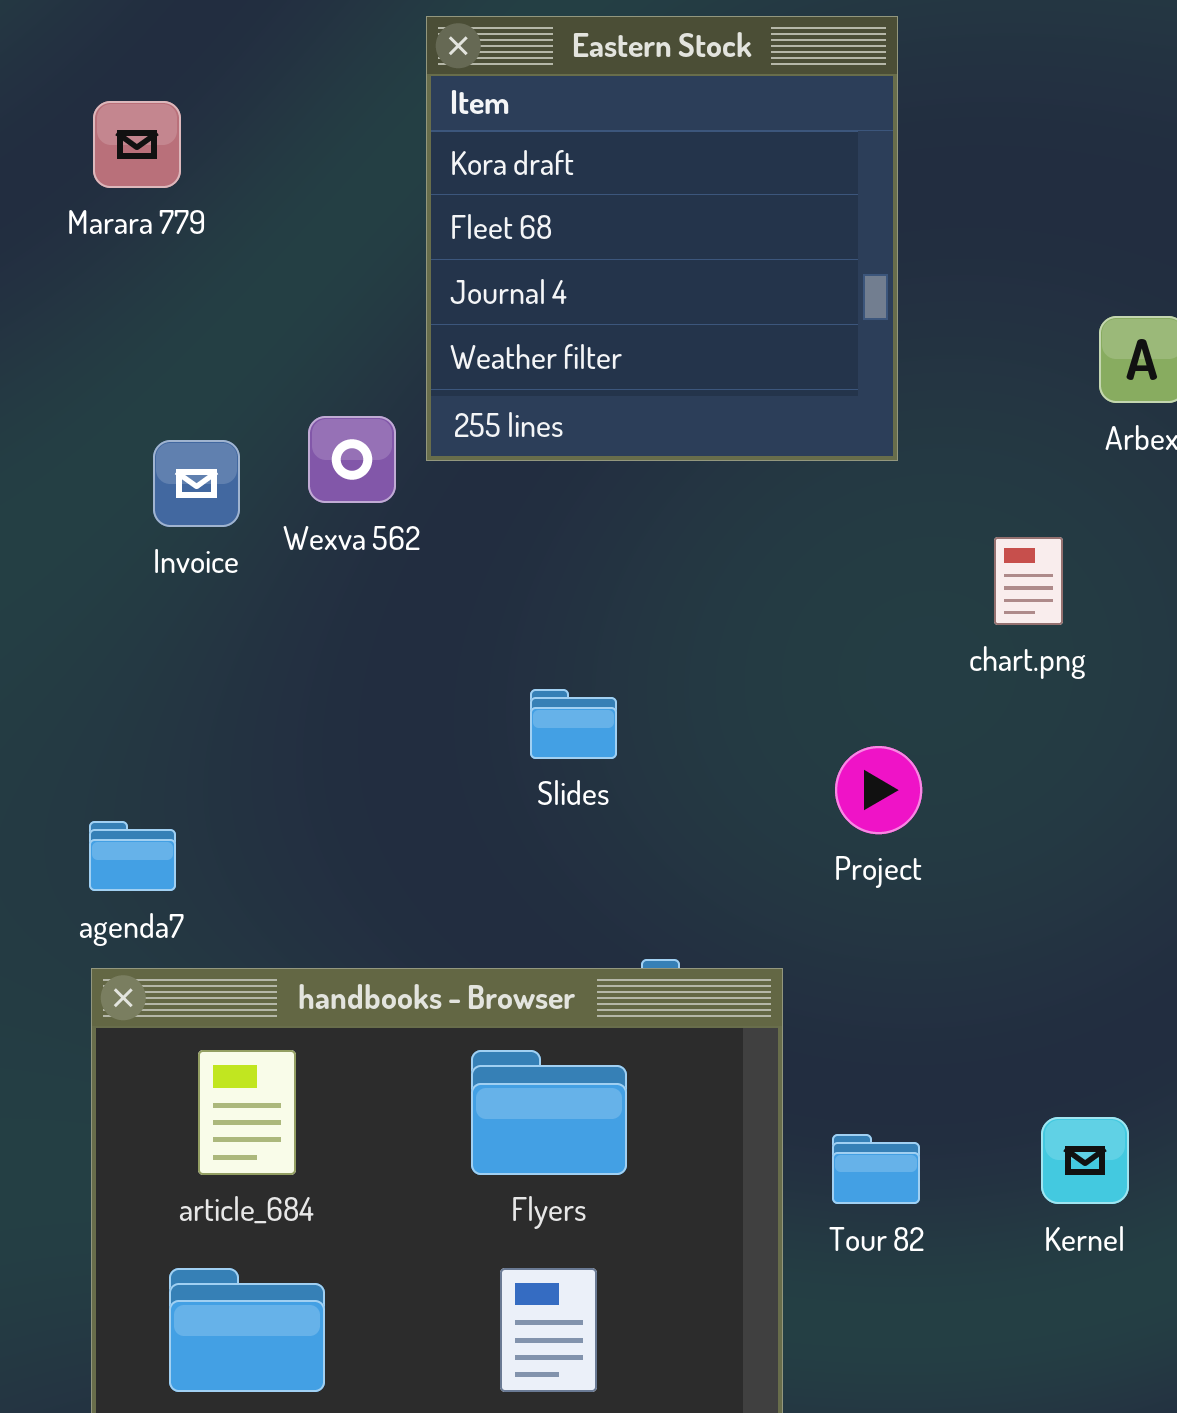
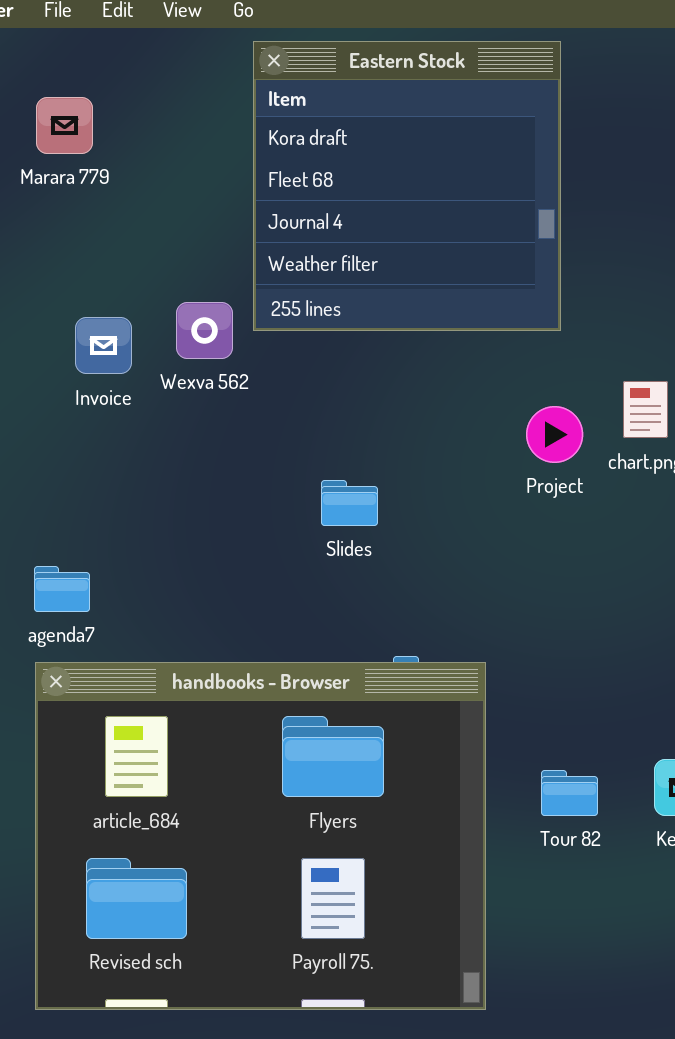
Project: [835,746,922,834] -> [526,406,583,463], moved
Tour 82: [832,1134,920,1204] -> [541,770,598,816], moved

